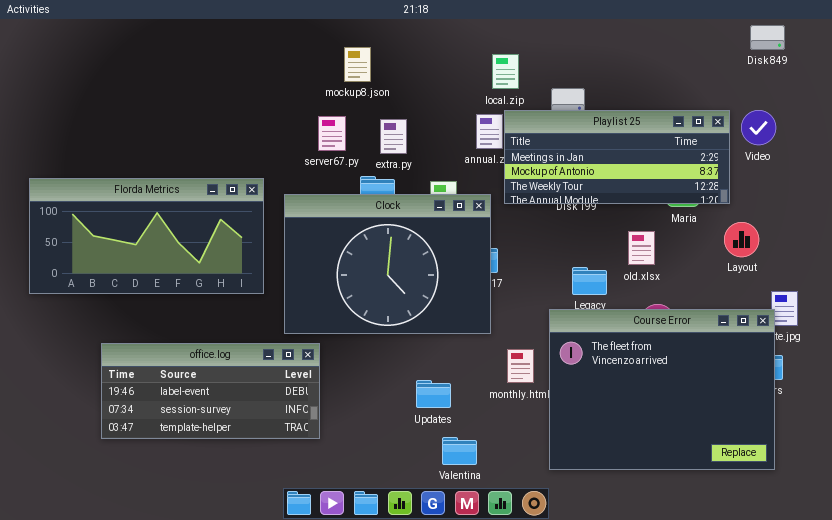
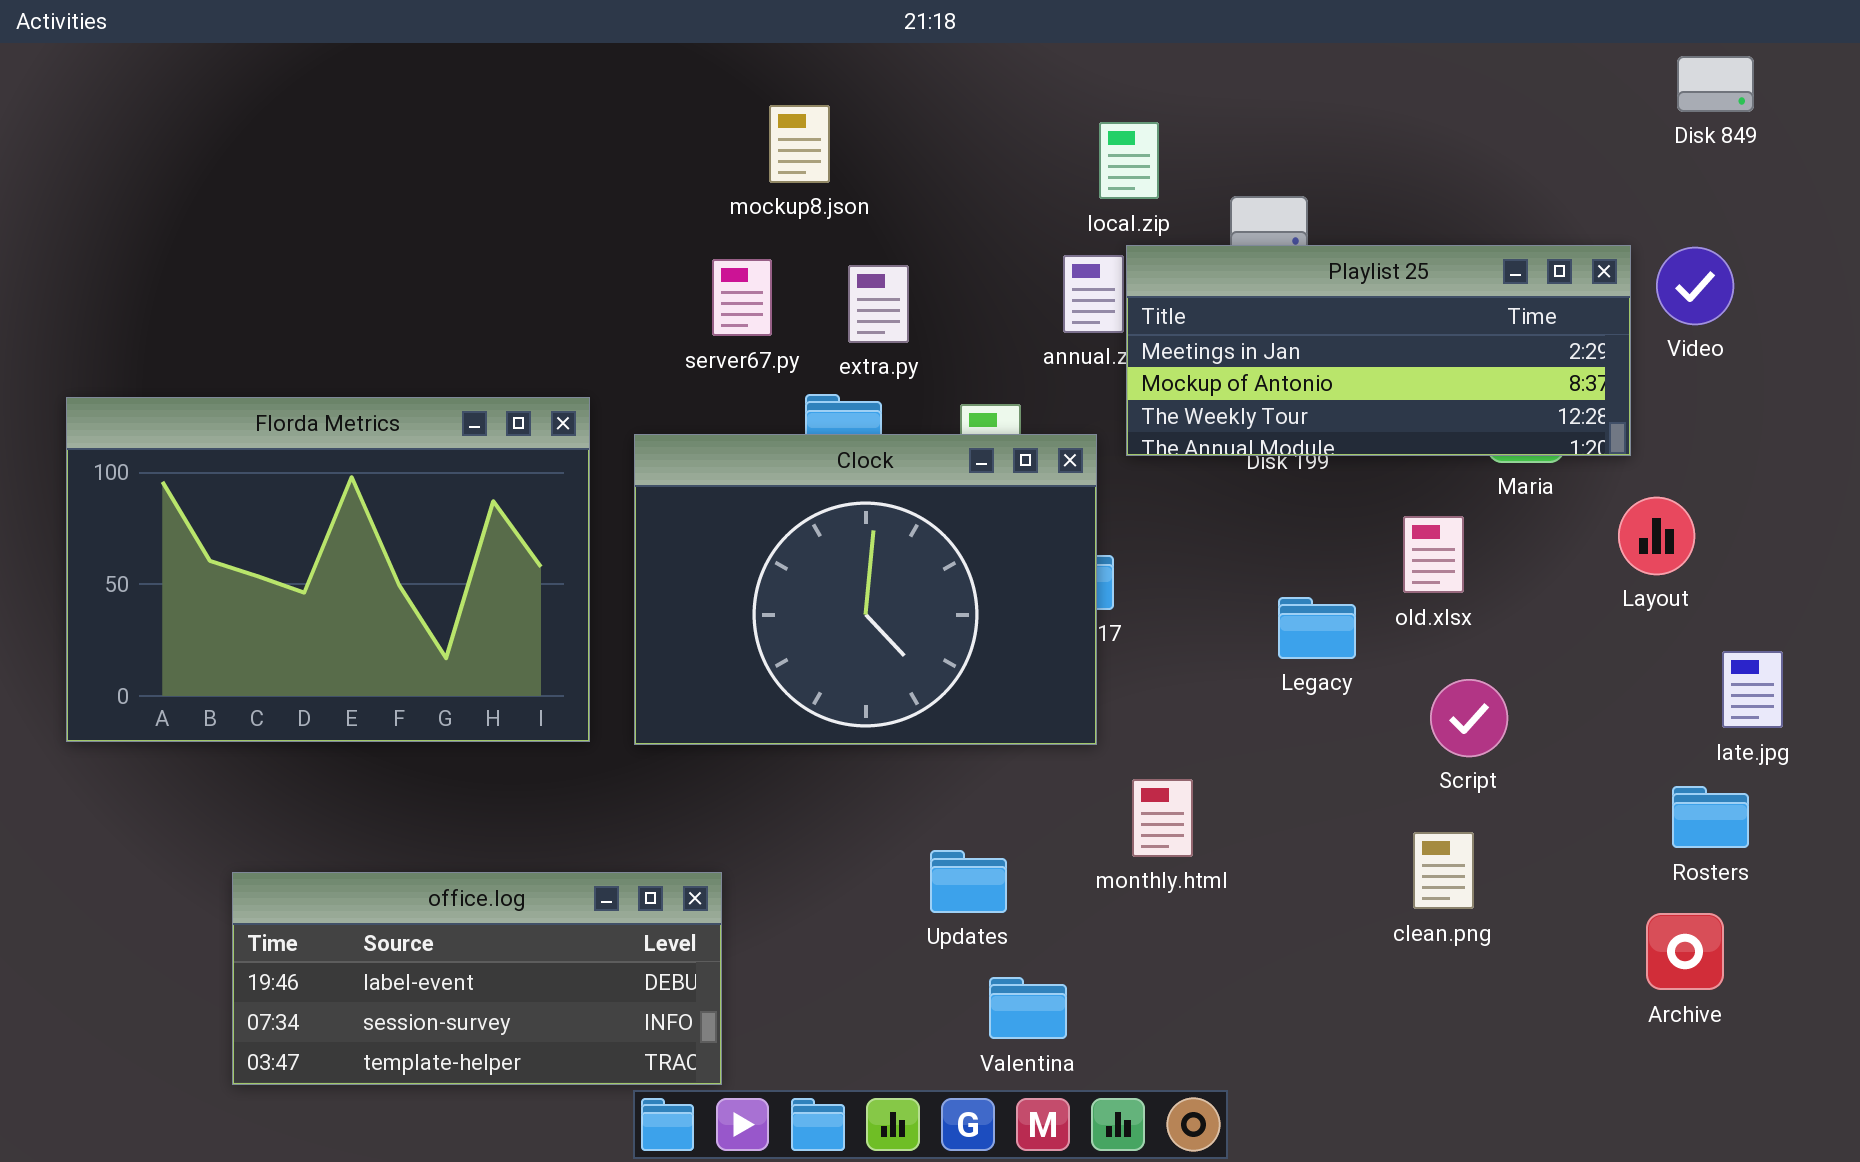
Florda Metrics: [29,178,264,294] -> [66,397,590,742], resized
Course Error: [549,309,775,470] -> none, closed
office.log: [101,343,320,439] -> [232,872,722,1085], moved

